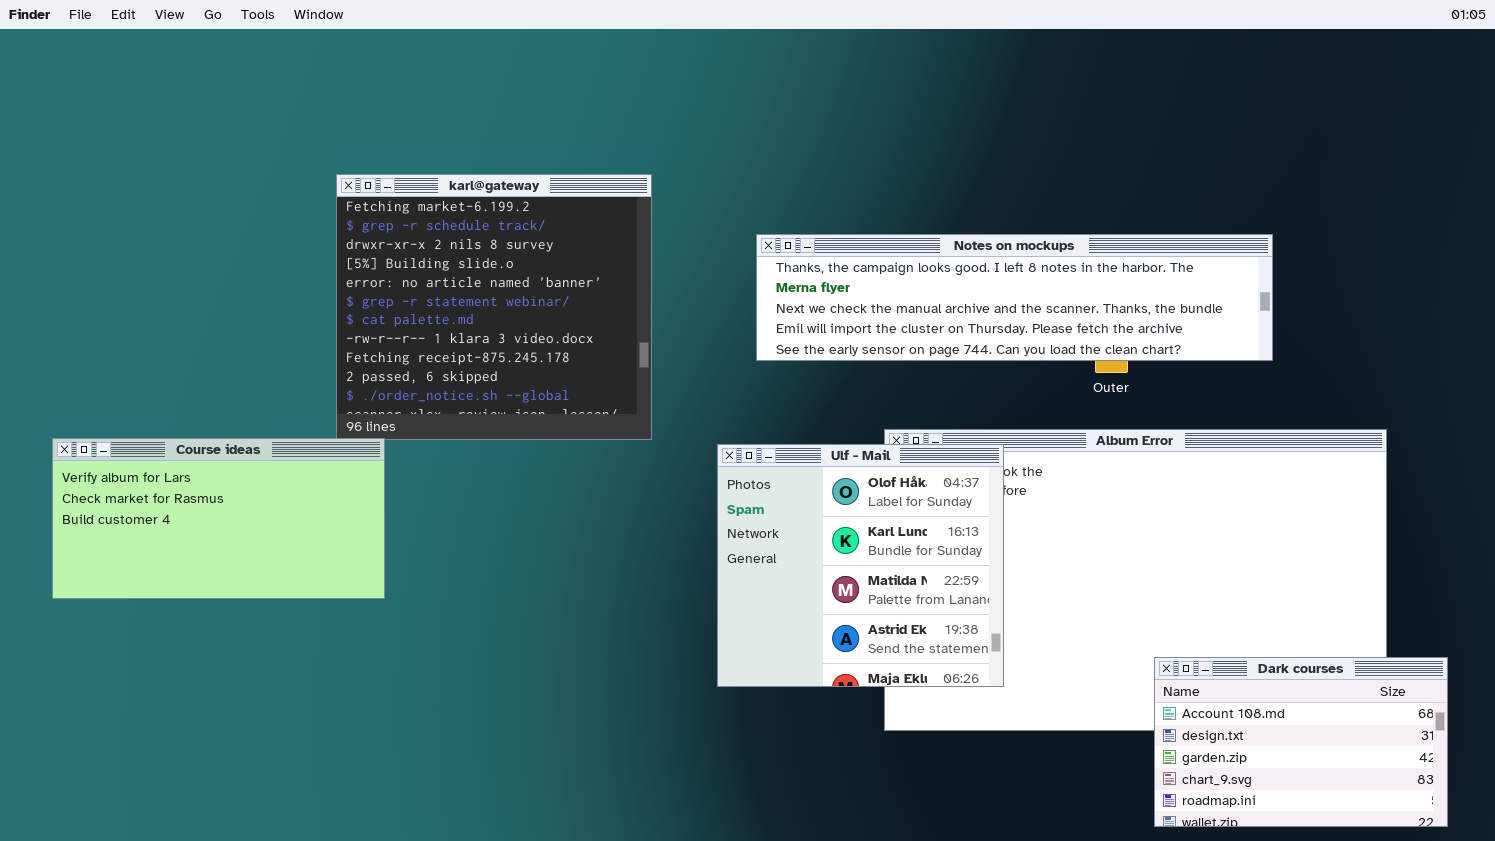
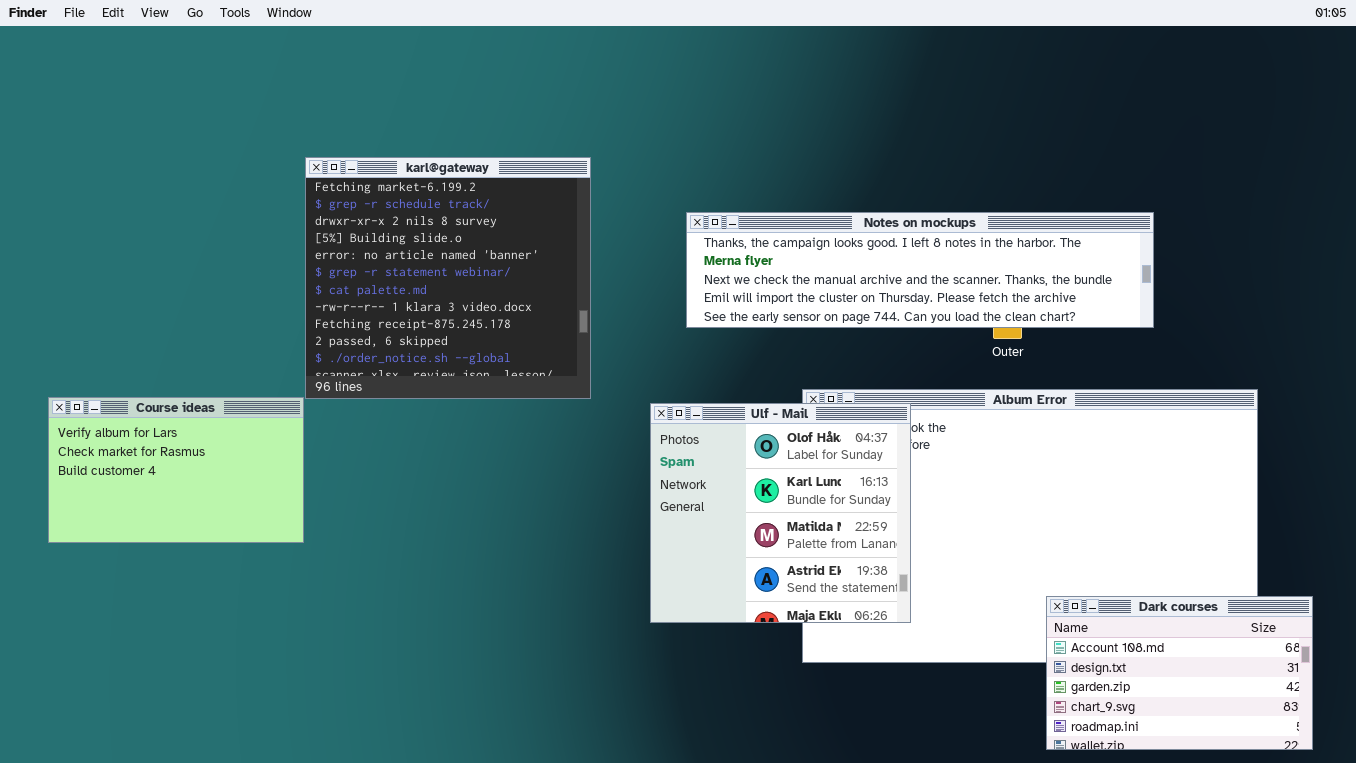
Course ideas: [52,438,385,599] -> [48,397,304,543], resized

